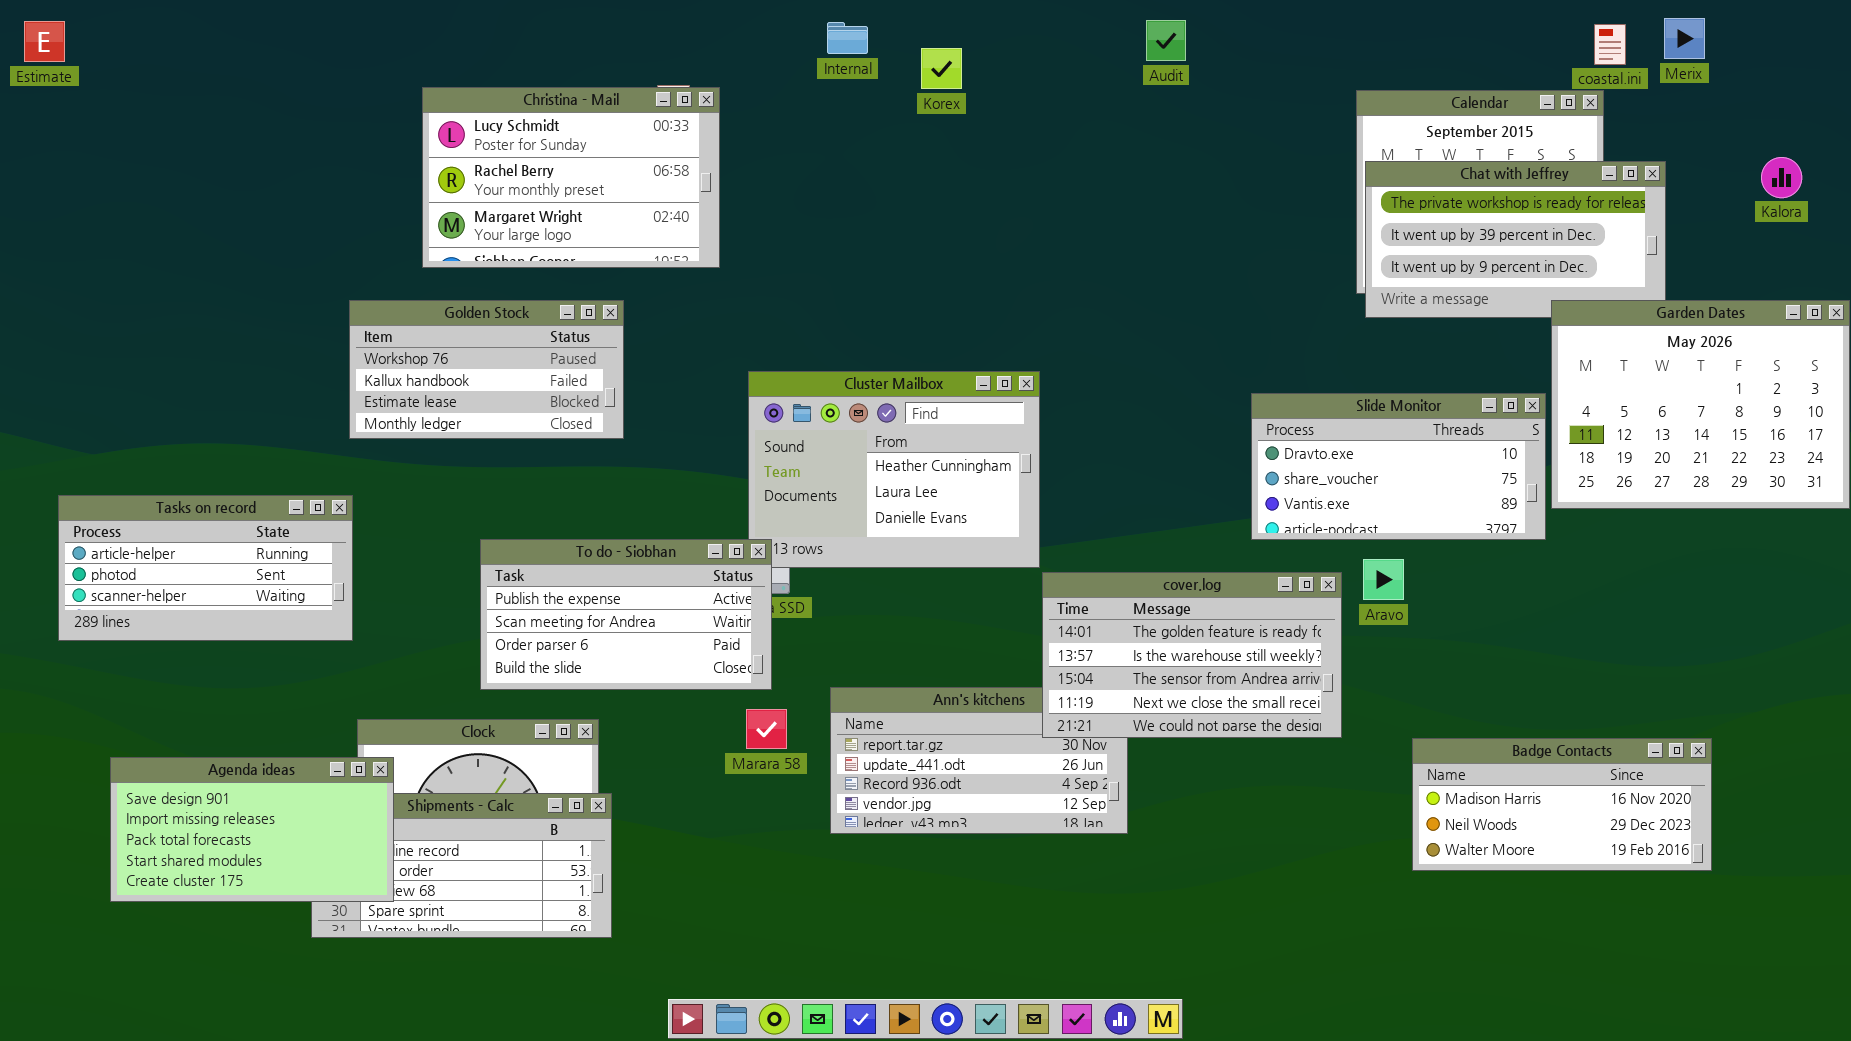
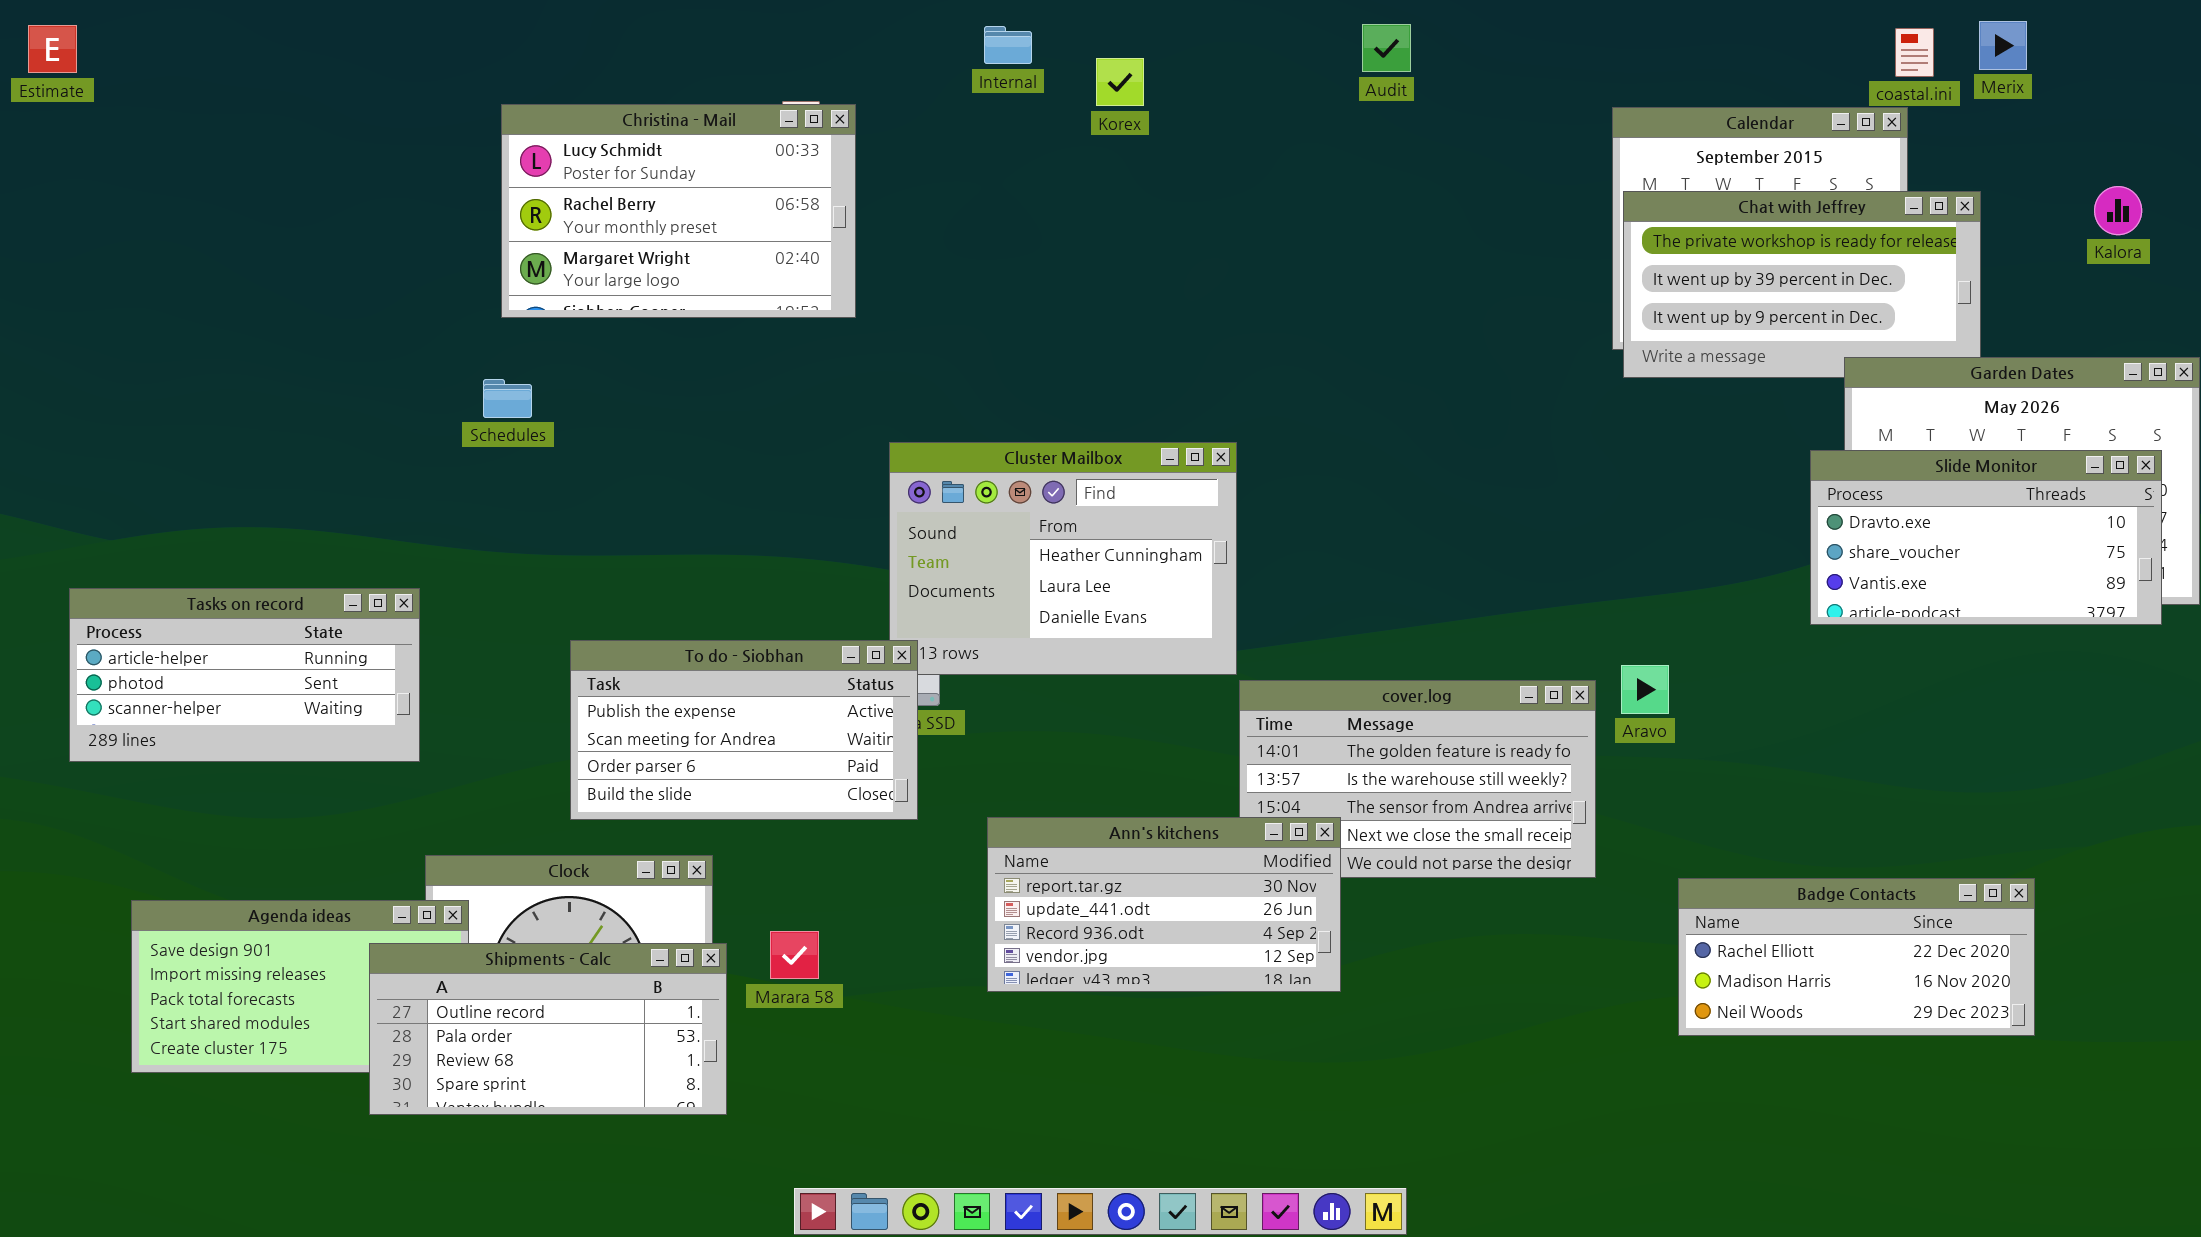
Golden Stock: [349,300,624,439] -> none, closed
Slide Monitor: [1251,393,1546,540] -> [1810,450,2162,625], moved
Ann's kitchens: [830,687,1128,834] -> [987,817,1341,992], raised
Marara 58: [746,709,787,749] -> [770,931,819,979], moved
Badge Contacts: [1412,738,1712,871] -> [1678,878,2035,1036], scrolled up 1 row
Shipments - Calc: [311,793,612,938] -> [369,943,727,1115], raised

